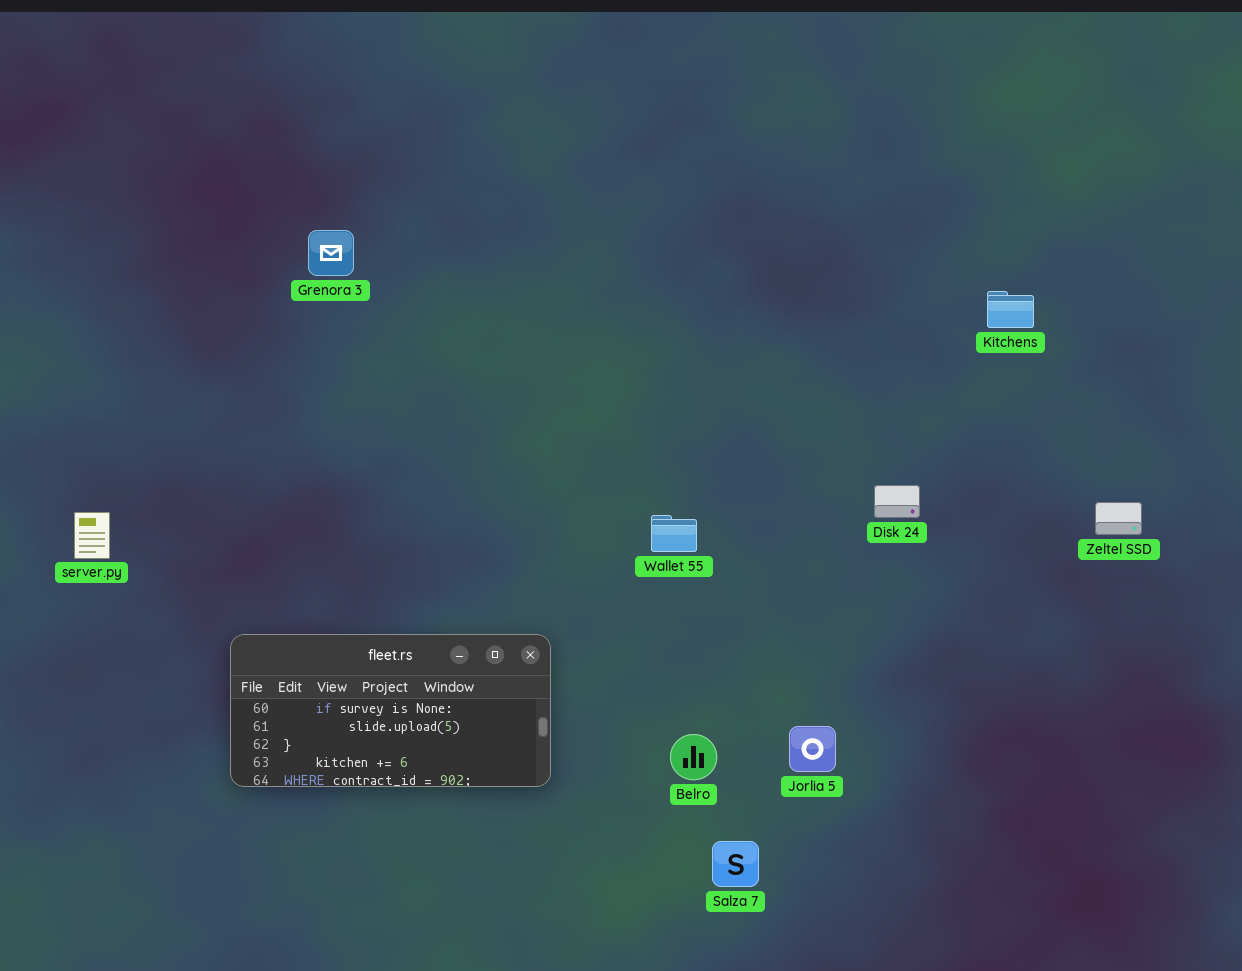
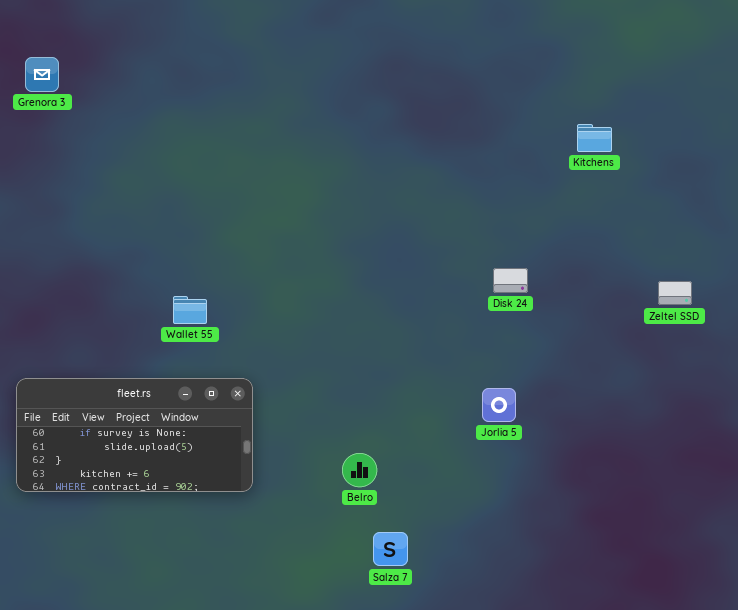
Grenora 3: [308,230,354,276] -> [25,57,59,92], moved
Wallet 55: [651,515,697,552] -> [173,296,207,324], moved
Jorlia 5: [789,726,836,772] -> [482,388,516,422], moved

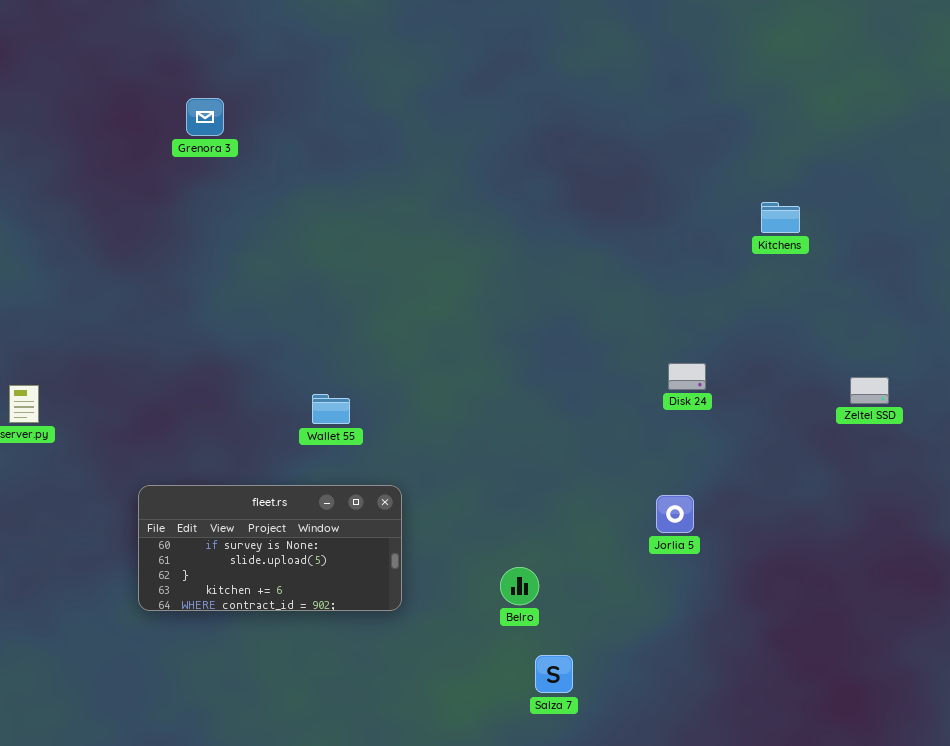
Grenora 3: [25,57,59,92] -> [186,98,224,136], moved

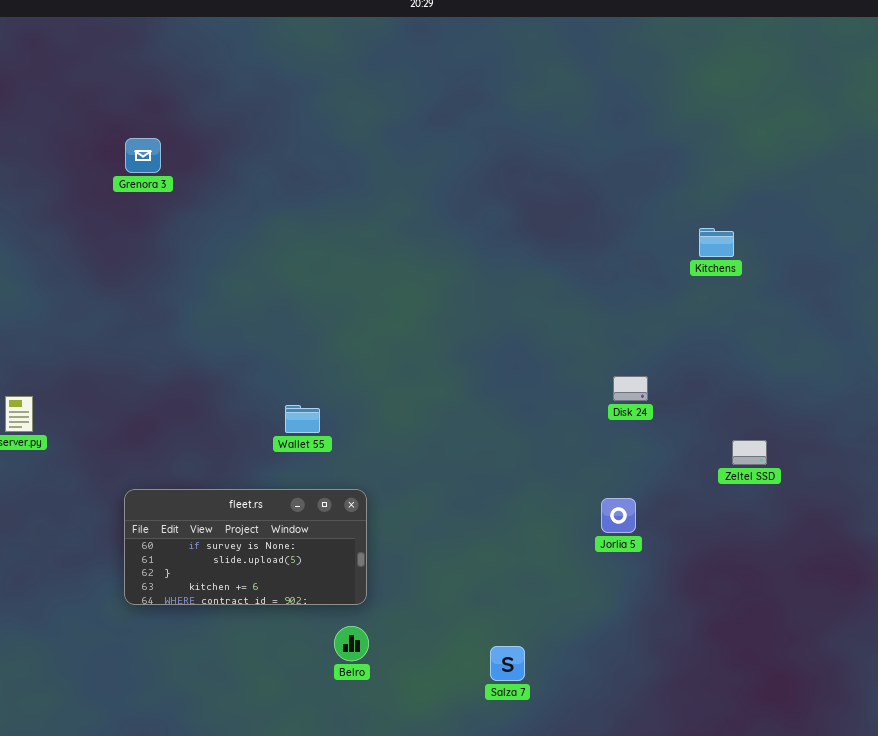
Grenora 3: [186,98,224,136] -> [125,138,161,173], moved
Zeltel SSD: [850,377,889,404] -> [732,440,767,465], moved
Belro: [500,567,539,605] -> [334,626,369,661], moved

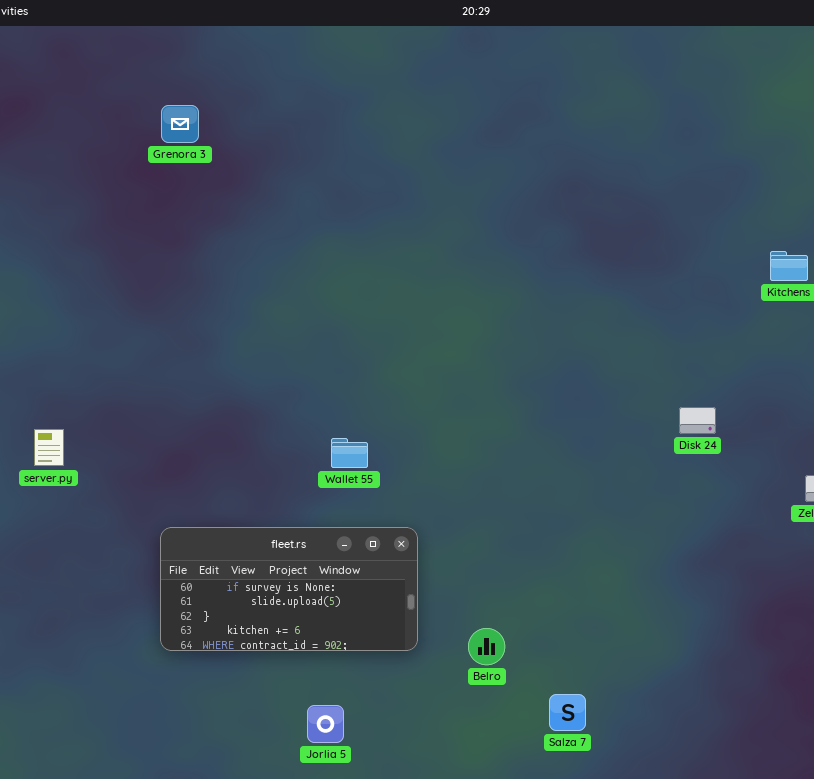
Grenora 3: [125,138,161,173] -> [161,105,199,143], moved
Jorlia 5: [601,498,636,533] -> [307,705,344,743], moved
Belro: [334,626,369,661] -> [468,628,505,665], moved

